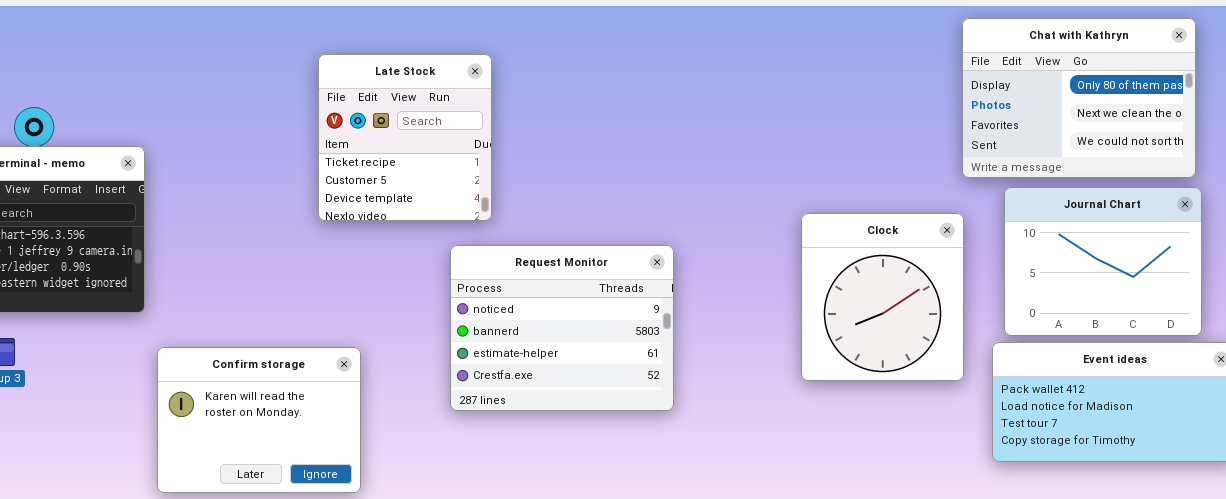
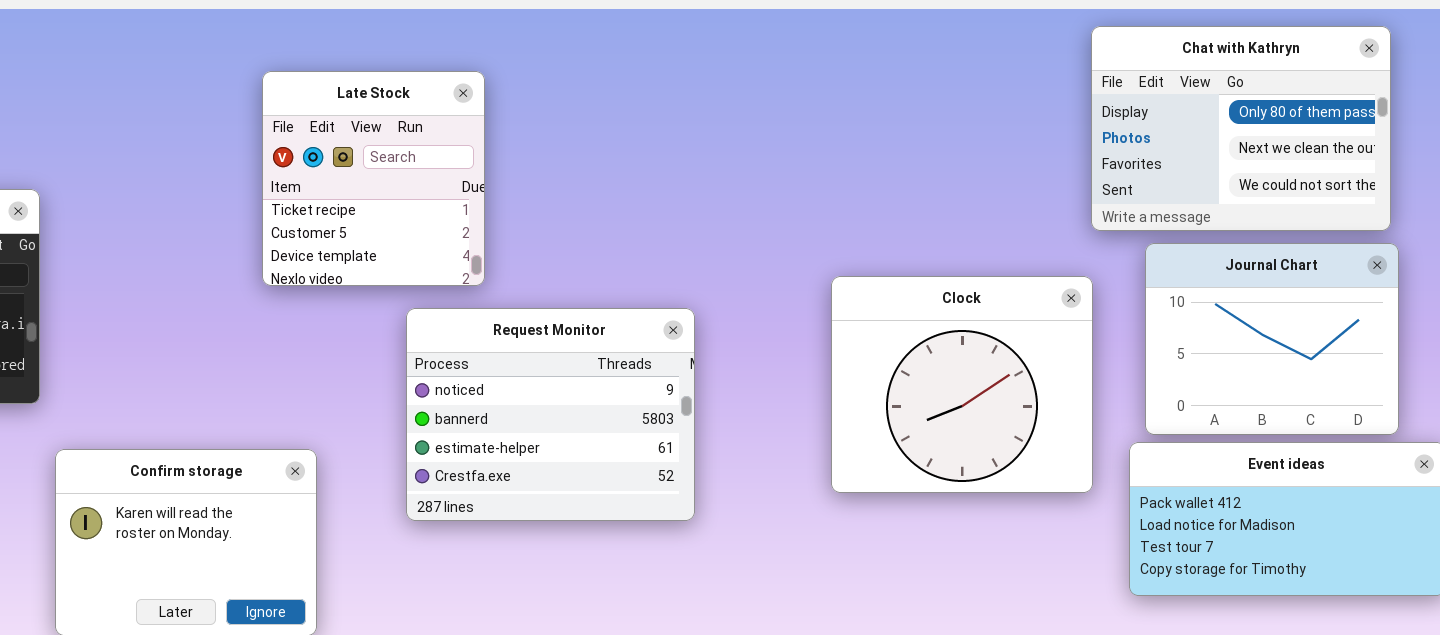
Clock: [801,213,964,381] -> [831,276,1093,493], resized
Request Monitor: [450,245,674,411] -> [406,308,695,521], moved

